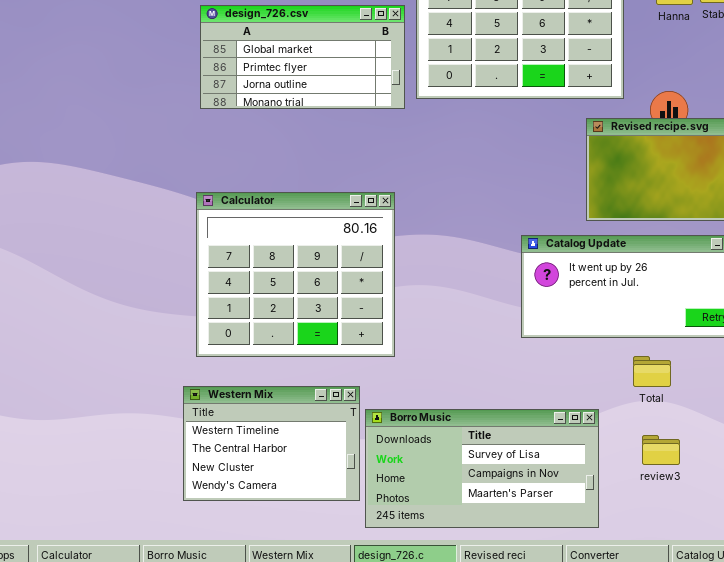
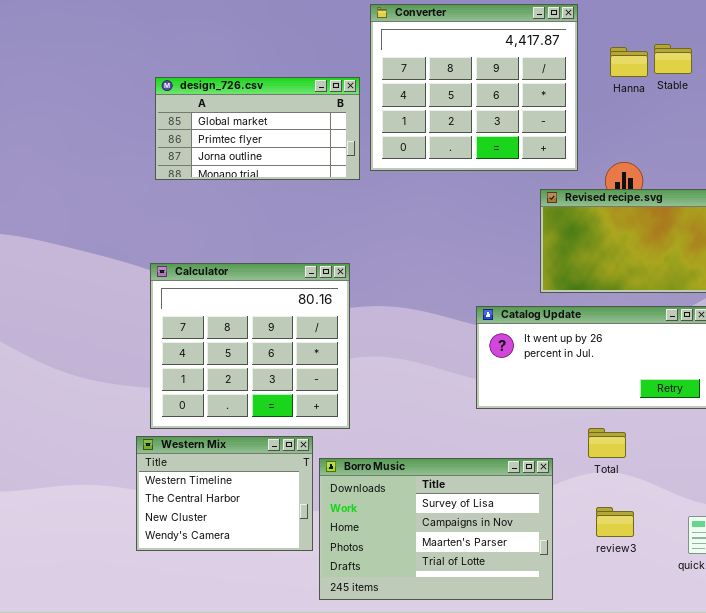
Western Mix: [183,386,360,501] -> [136,436,313,551], moved
Borro Music: [365,409,599,528] -> [319,458,553,600], resized

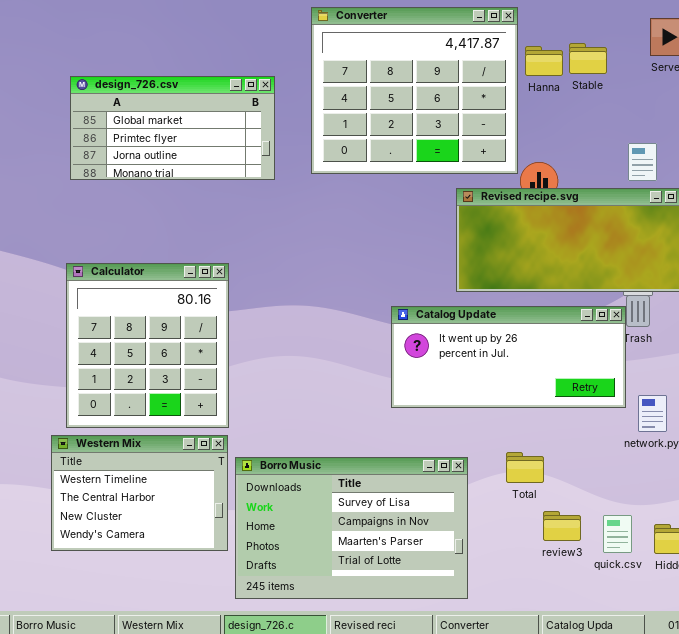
Converter: [370,4,578,171] -> [311,7,518,174], moved
Calculator: [150,263,350,429] -> [66,263,229,428], resized
Total: [588,428,626,458] -> [506,452,544,483], moved
review3: [596,507,634,537] -> [543,511,581,541], moved

